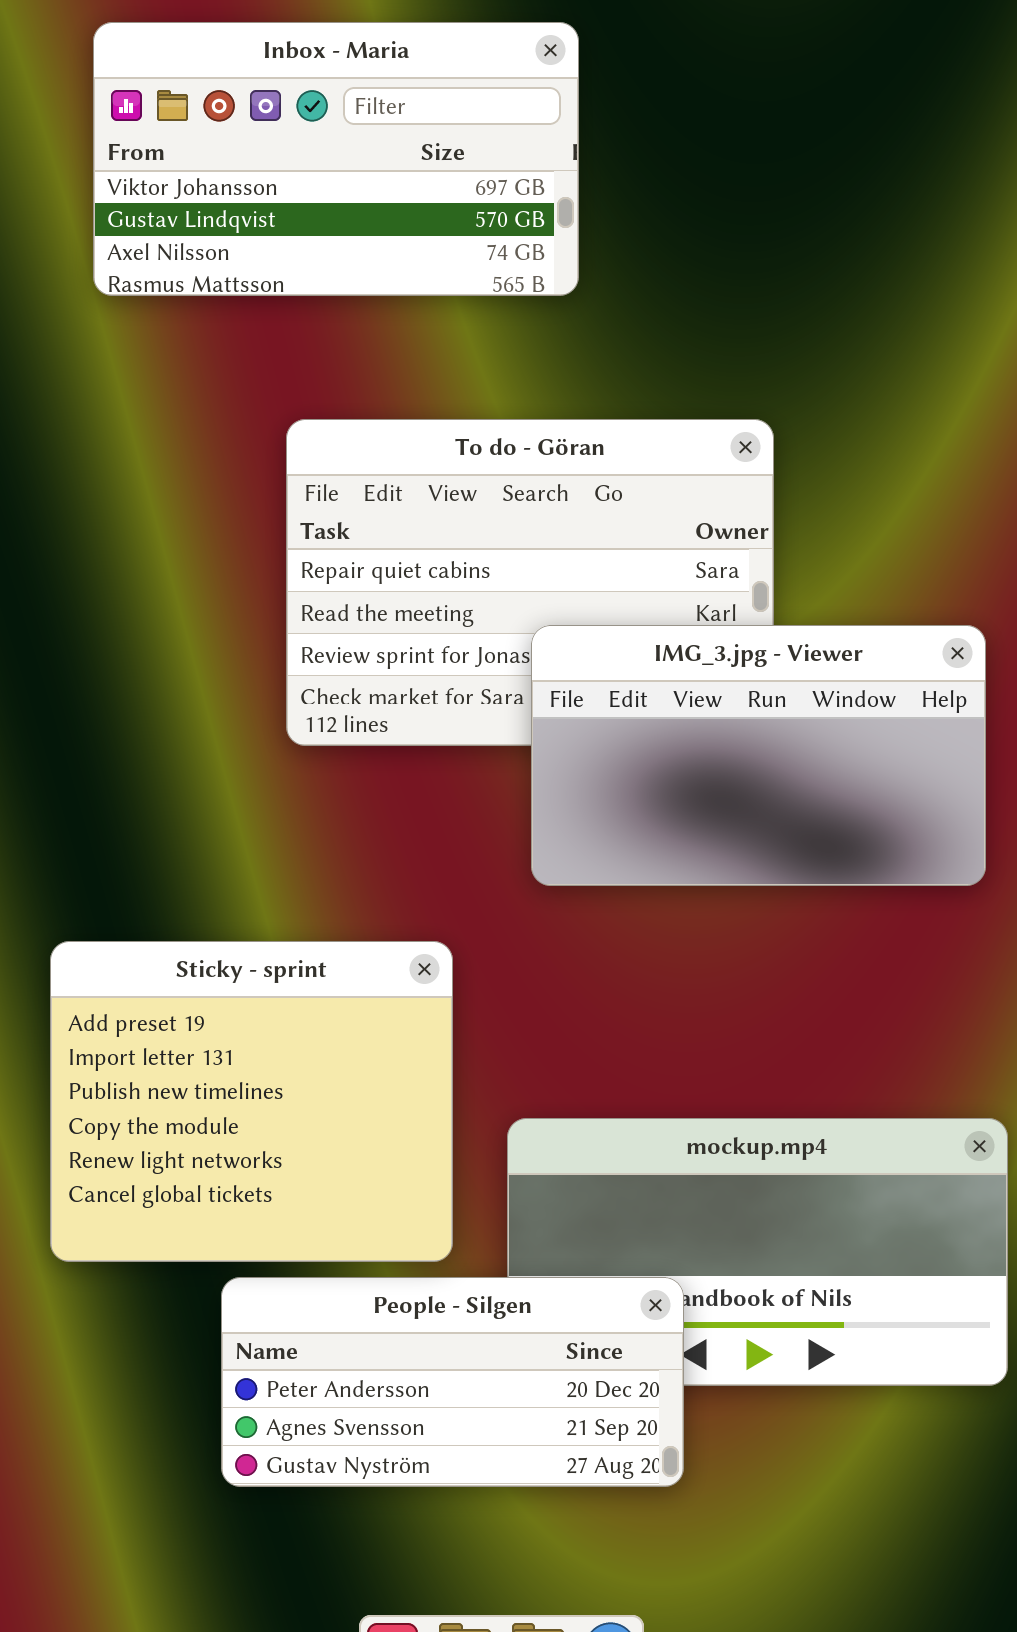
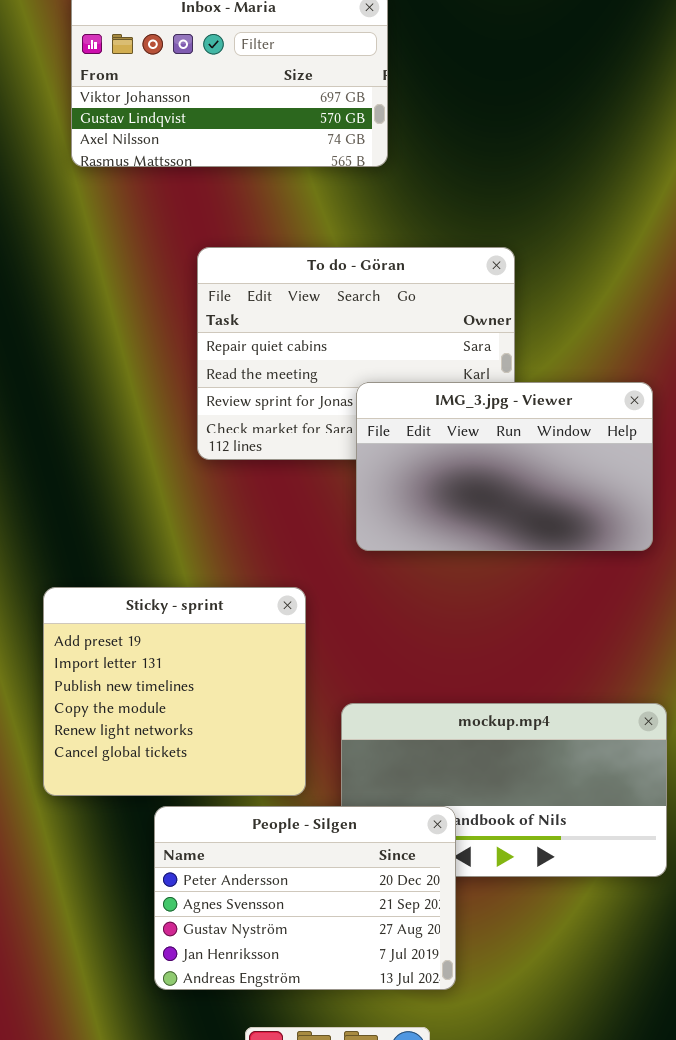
People - Silgen: [221,1277,684,1487] -> [154,806,456,990], resized

